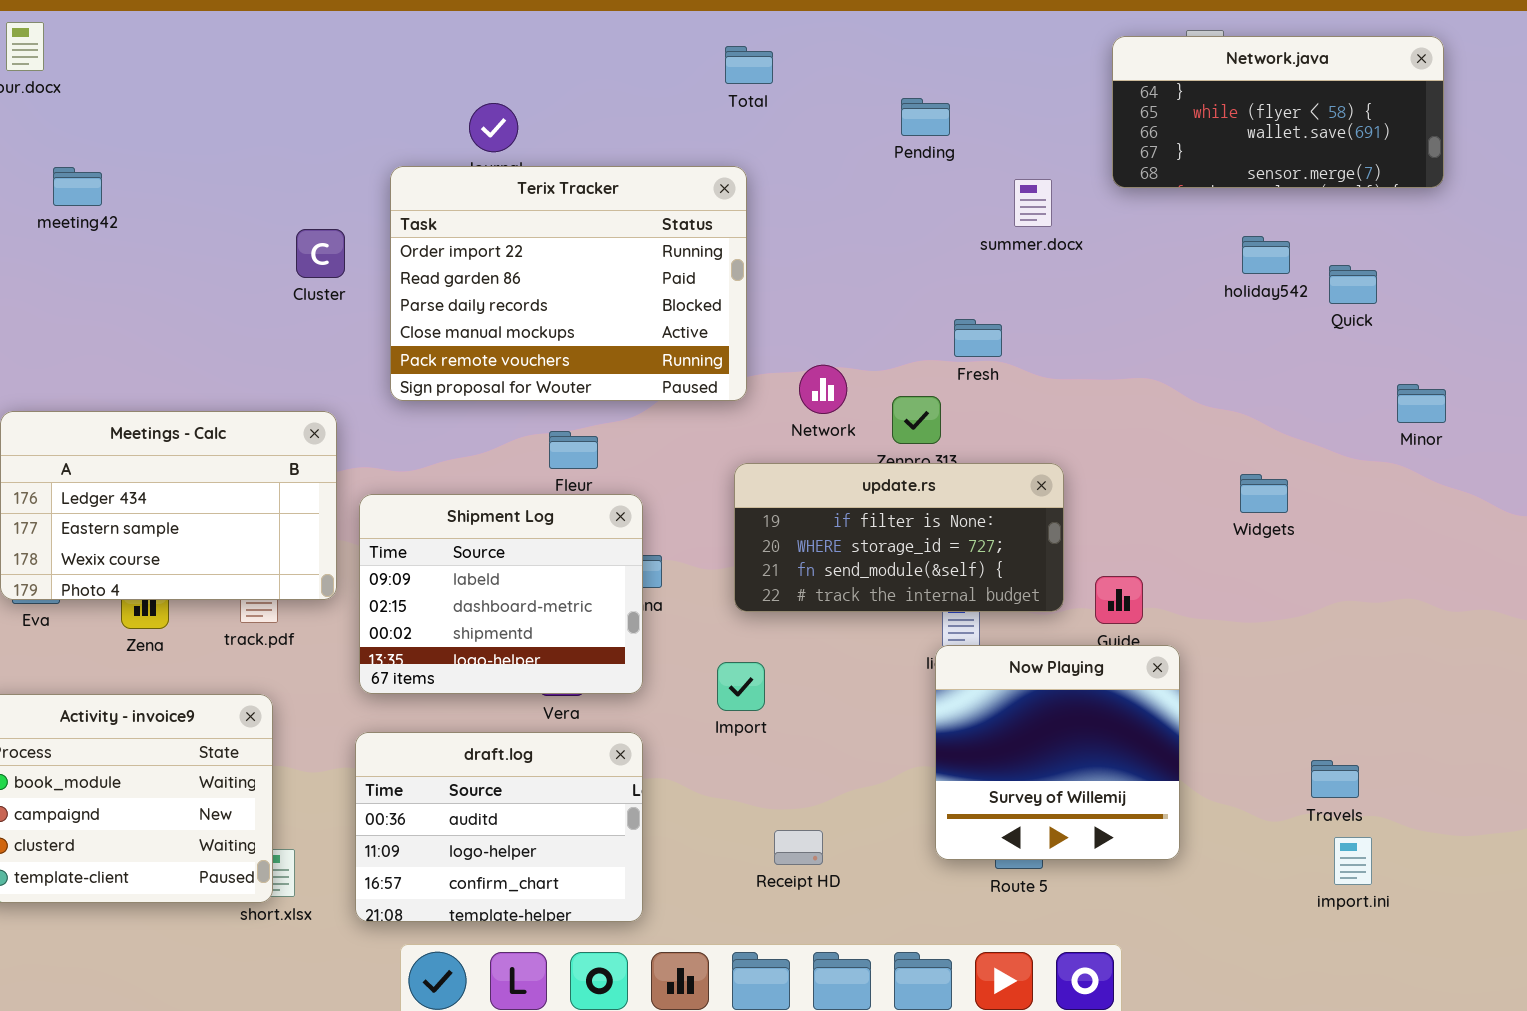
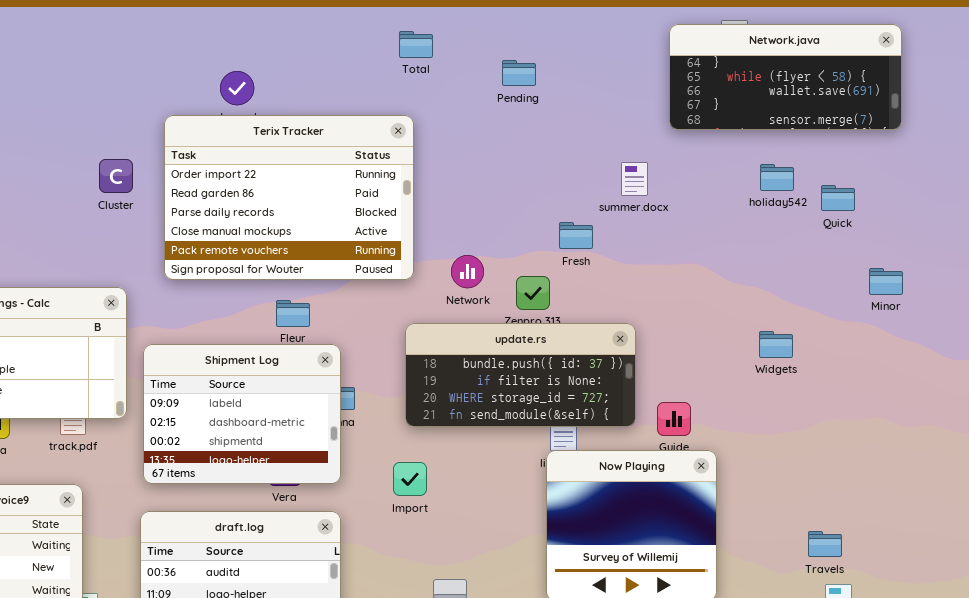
Pending: [901,98,950,136] -> [502,60,536,86], moved
summer.docx: [1014,179,1052,227] -> [621,162,648,196], moved
update.rs: [734,463,1064,612] -> [405,323,636,427], scrolled up 1 row

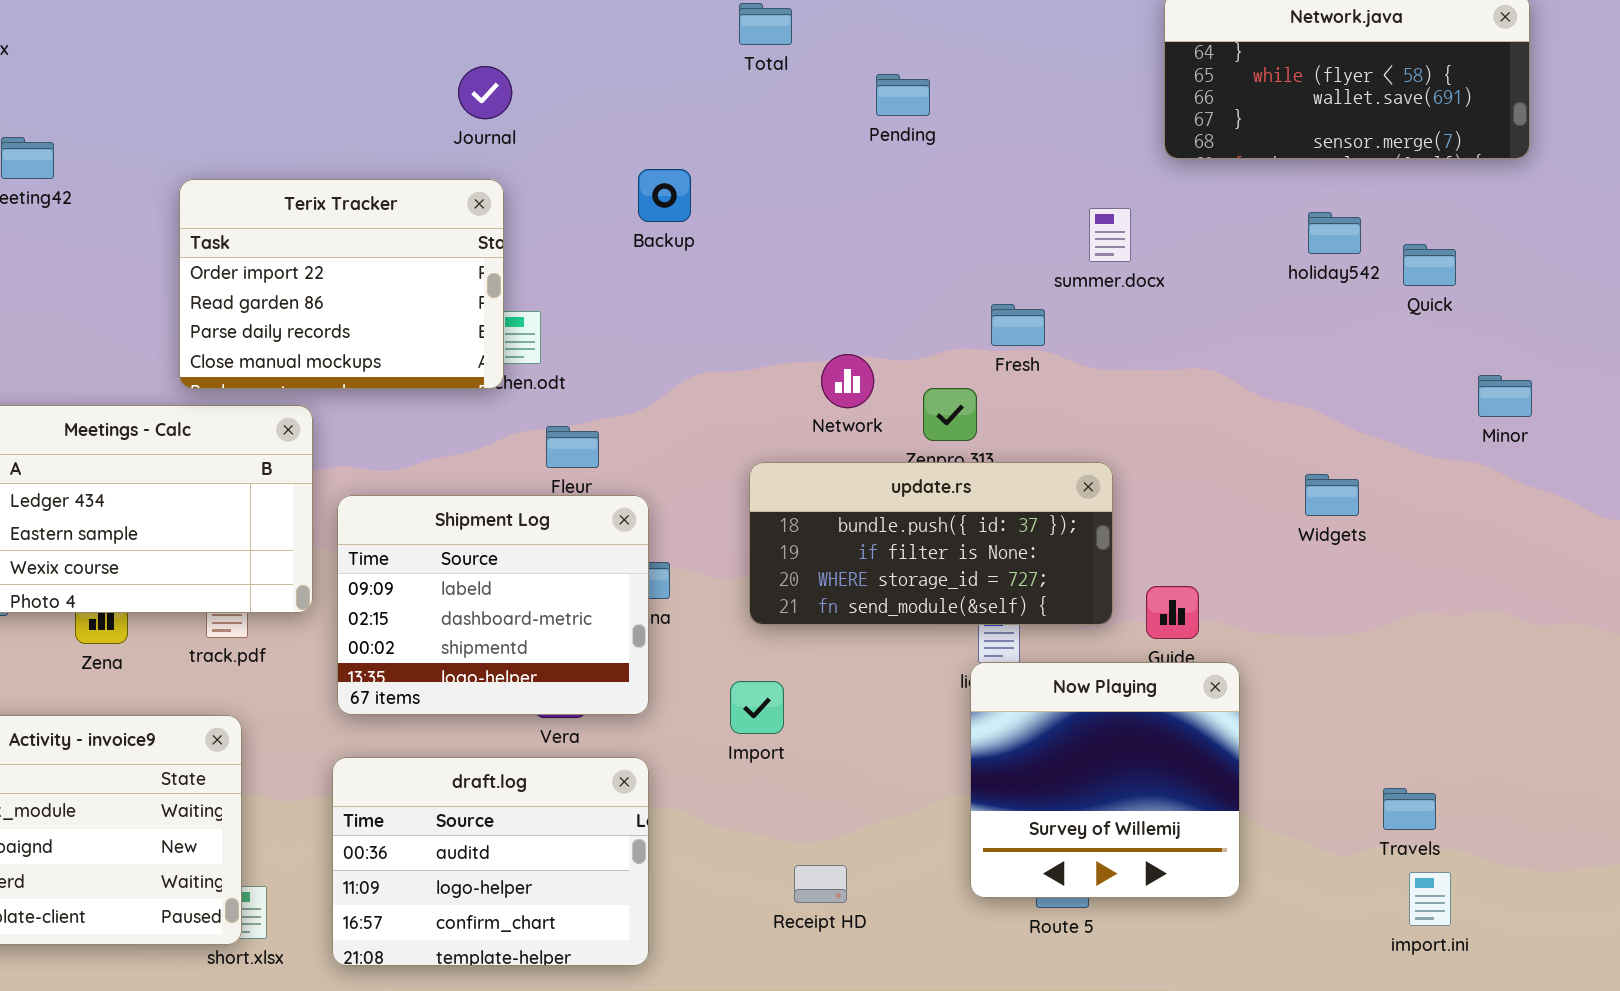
Pending: [502,60,536,86] -> [876,74,930,116], moved
Terix Tracker: [164,115,414,280] -> [179,179,504,389], moved, resized

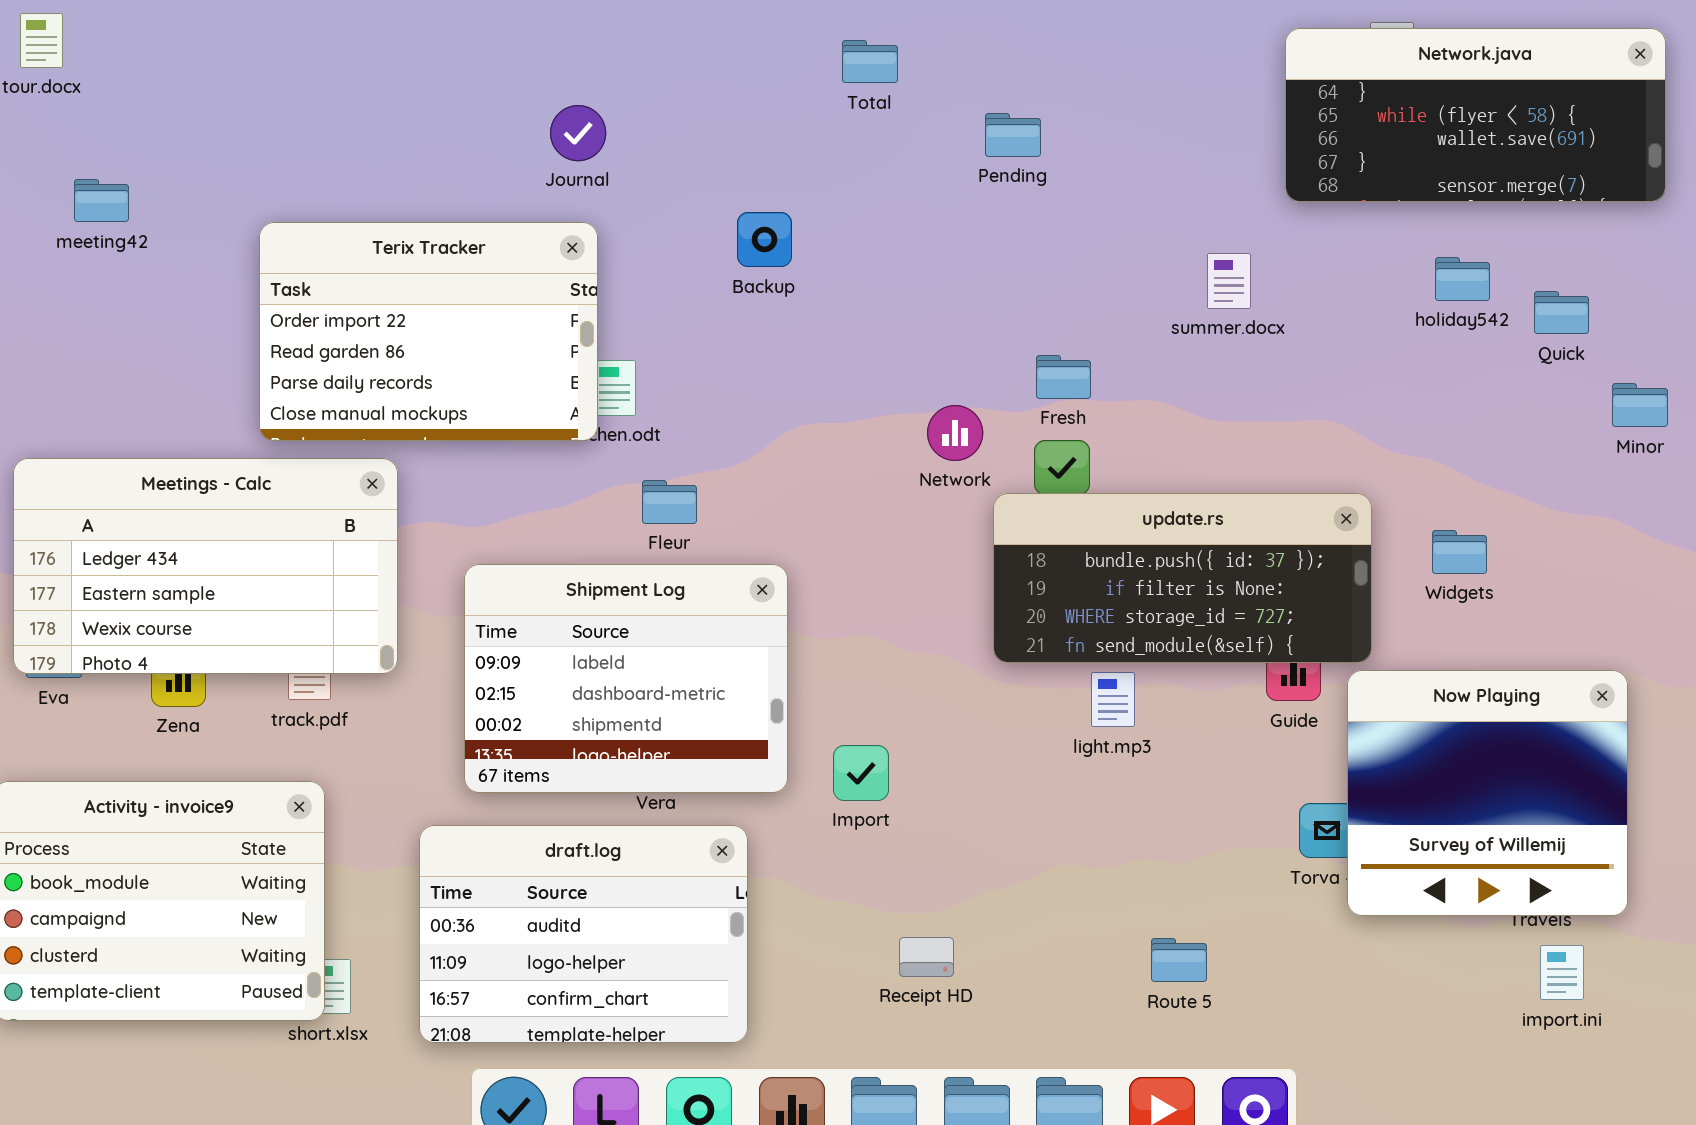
Fresh: [991,304,1045,346] -> [1036,355,1091,399], moved
Minor: [1478,375,1532,417] -> [1612,383,1668,427], moved
update.rs: [749,462,1113,625] -> [993,493,1372,663], moved
Shipment Log: [337,495,649,715] -> [464,564,788,793], moved
Now Playing: [970,662,1240,898] -> [1347,670,1628,916], moved

